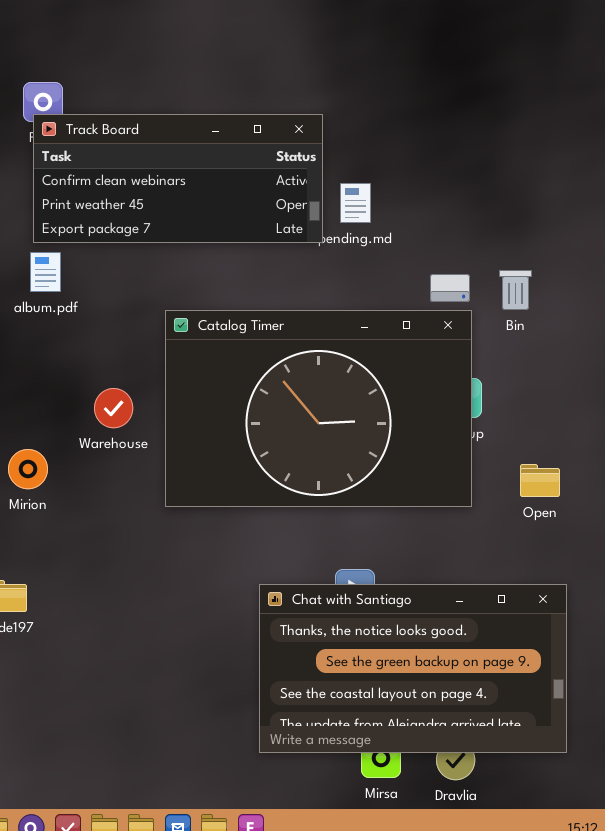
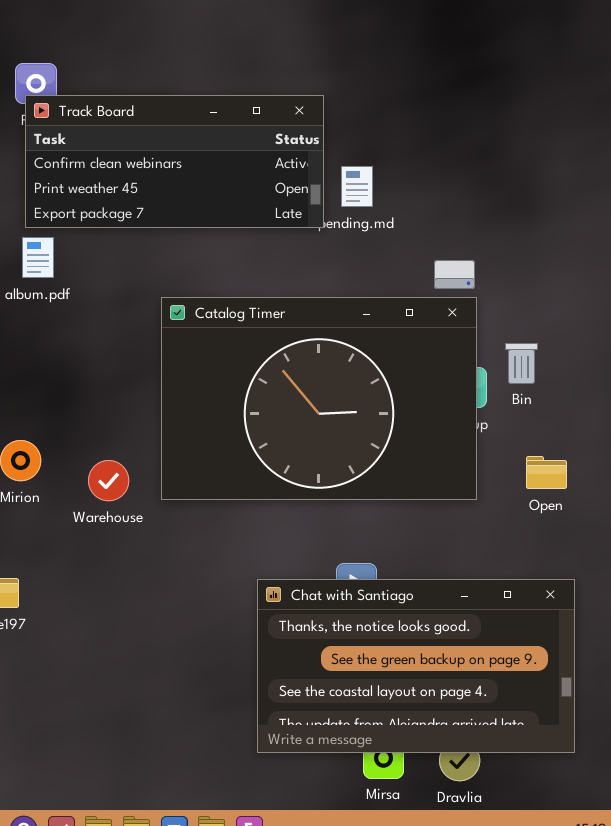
Bin: [499,270,532,310] -> [505,343,538,384], moved
Warehouse: [94,388,133,428] -> [88,460,129,501], moved

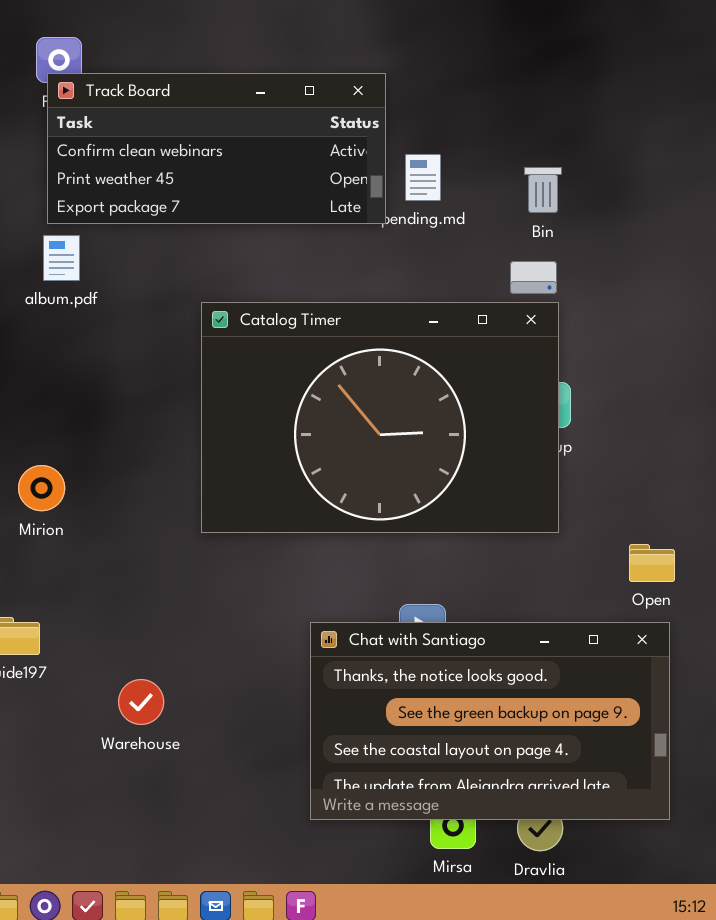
Bin: [505,343,538,384] -> [524,167,562,213], moved
Open: [526,456,567,489] -> [629,544,675,582], moved
Warehouse: [88,460,129,501] -> [118,679,164,725], moved

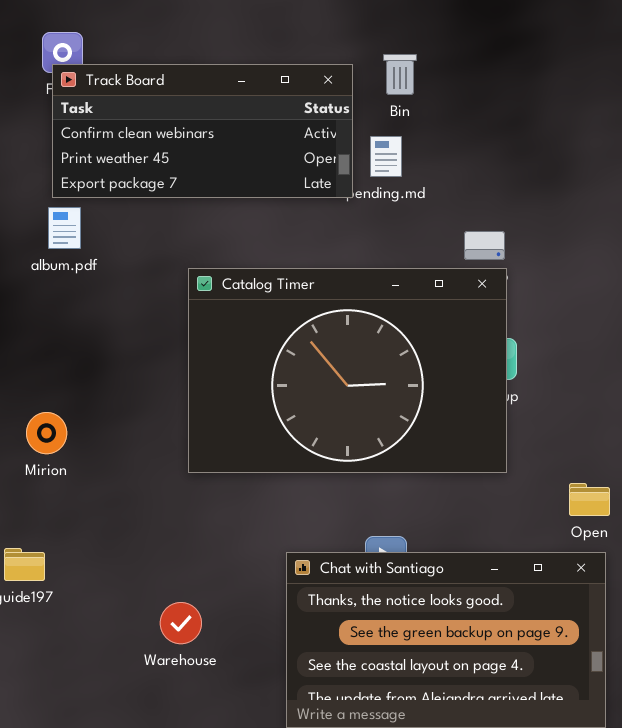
Bin: [524,167,562,213] -> [383,54,417,95], moved
Warehouse: [118,679,164,725] -> [160,602,202,644], moved

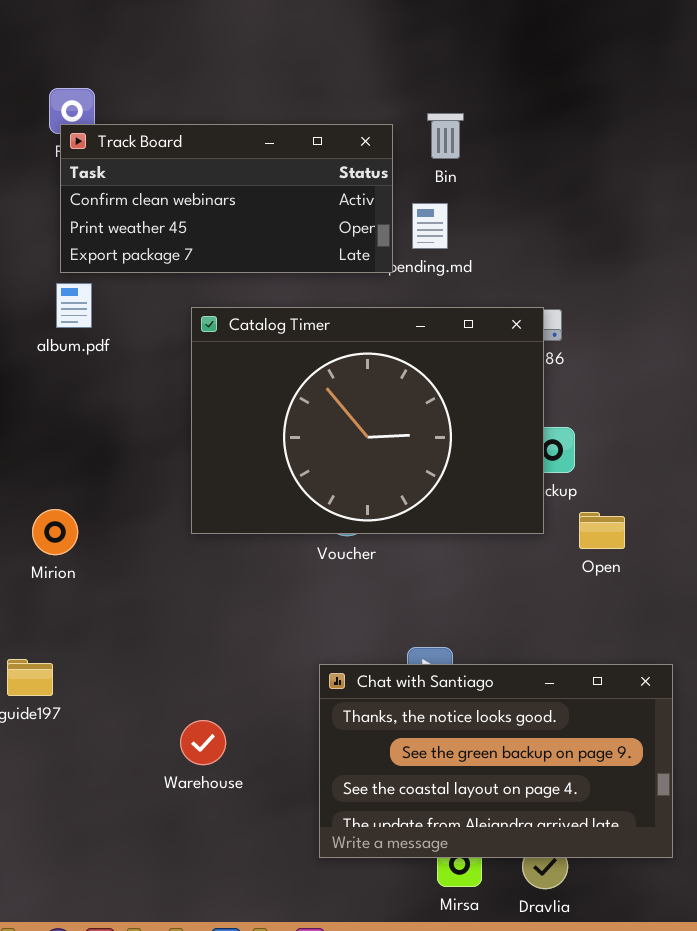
Catalog Timer: [188,268,507,473] -> [191,307,544,534], moved
Open: [569,483,610,516] -> [579,512,625,549], moved

